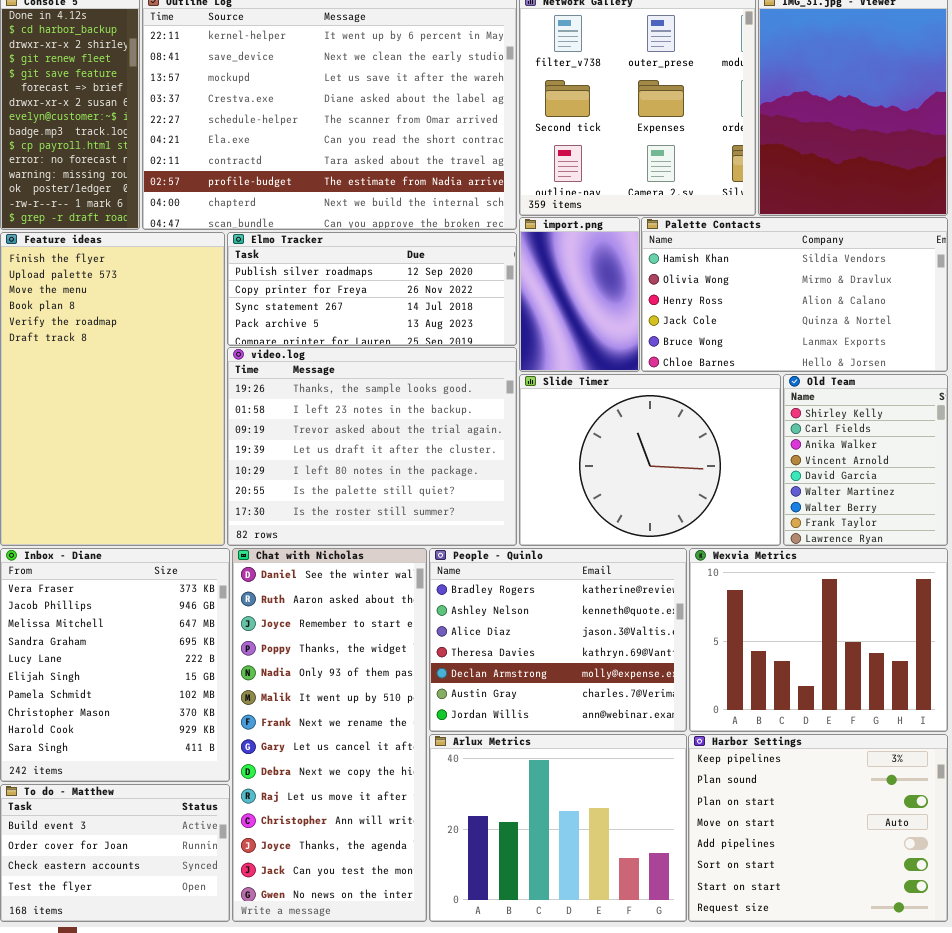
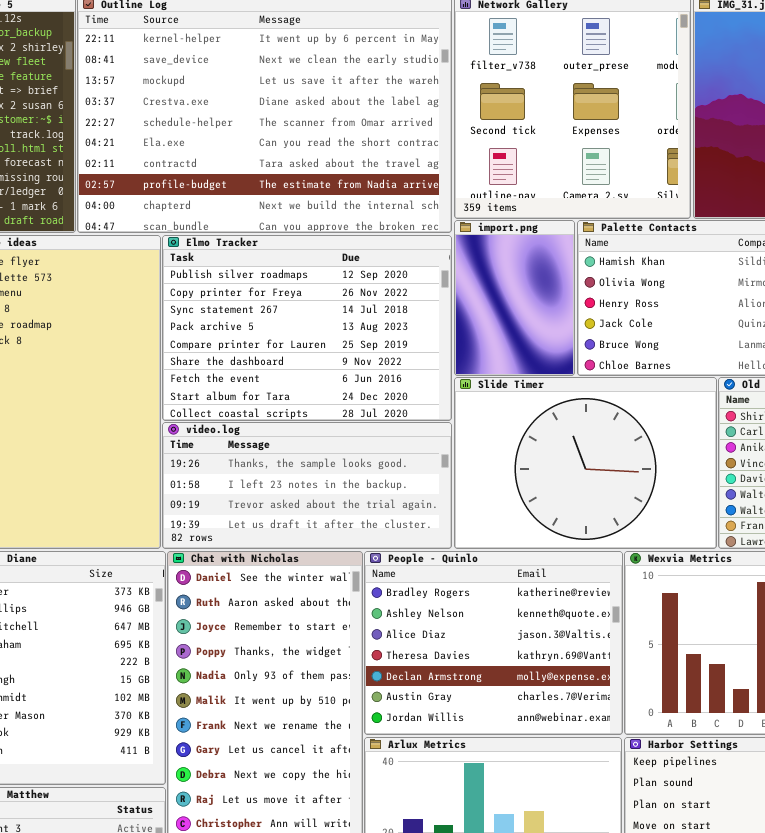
Elmo Tracker: [227,232,517,346] -> [162,235,452,421], resized
video.log: [227,347,517,546] -> [162,422,452,549], resized

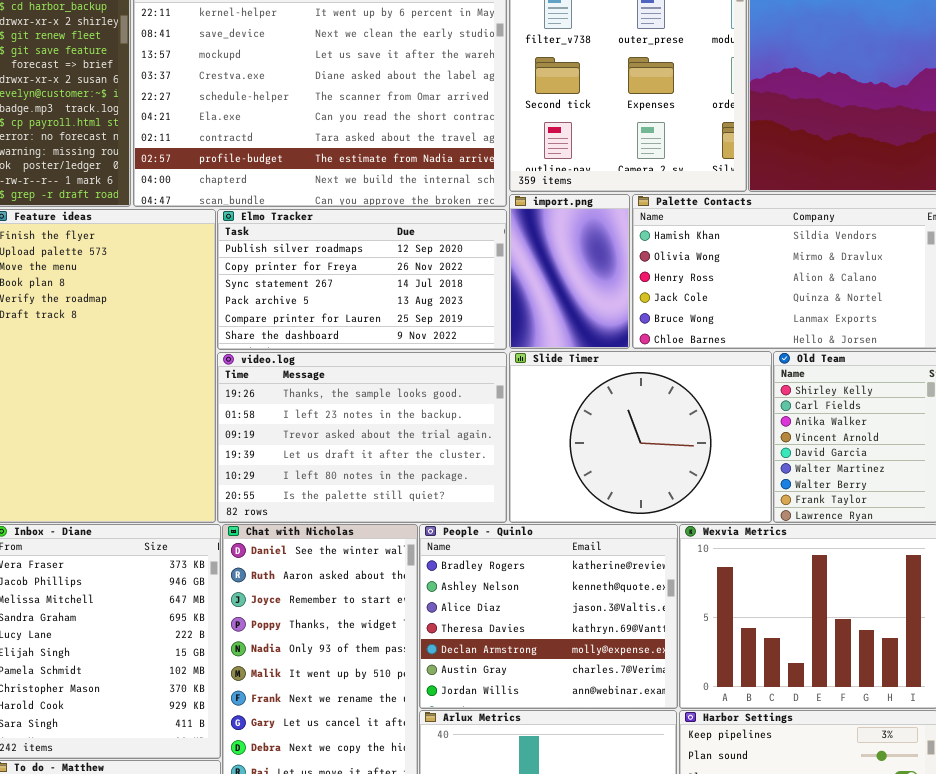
Elmo Tracker: [162,235,452,421] -> [217,209,507,350], resized
video.log: [162,422,452,549] -> [217,352,507,523], resized

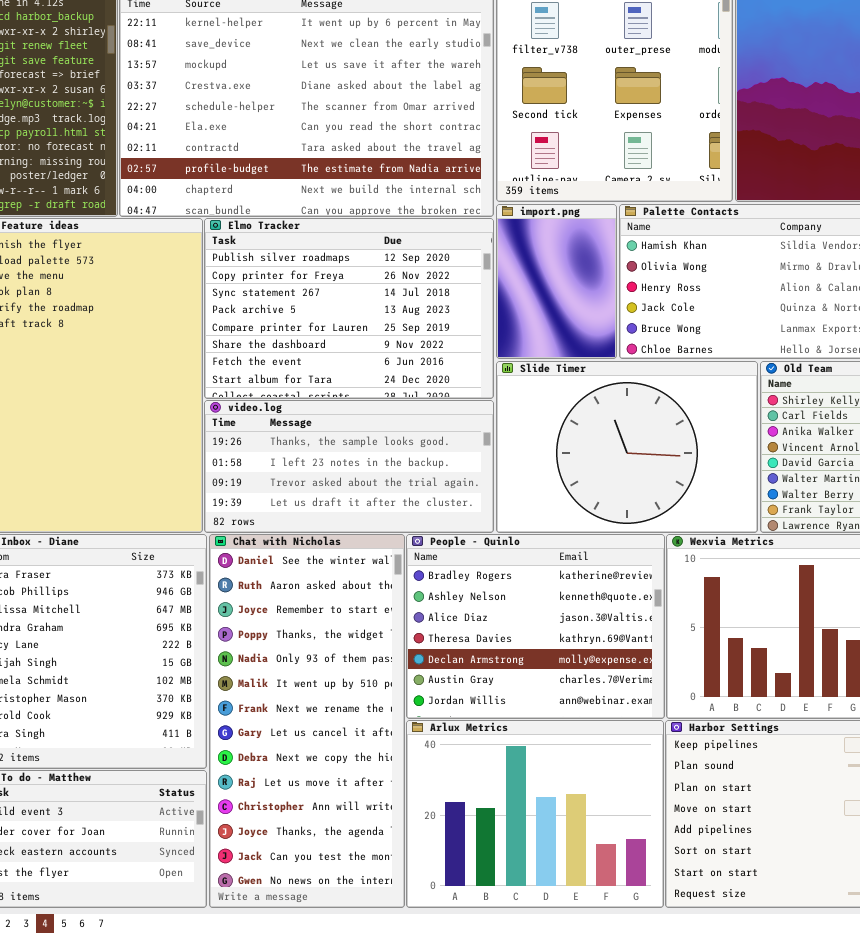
Elmo Tracker: [217,209,507,350] -> [204,218,494,399], resized
video.log: [217,352,507,523] -> [204,400,494,533], resized

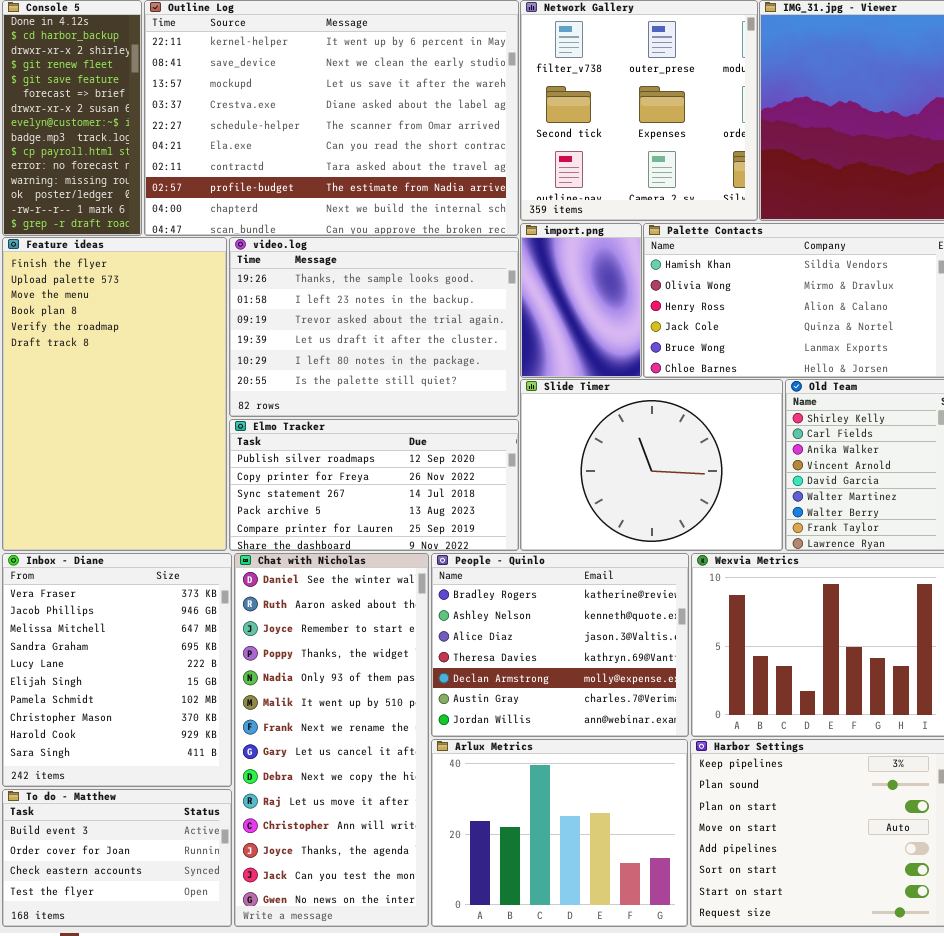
Elmo Tracker: [204,218,494,399] -> [229,419,519,551], moved, resized
video.log: [204,400,494,533] -> [229,237,519,417], moved, resized

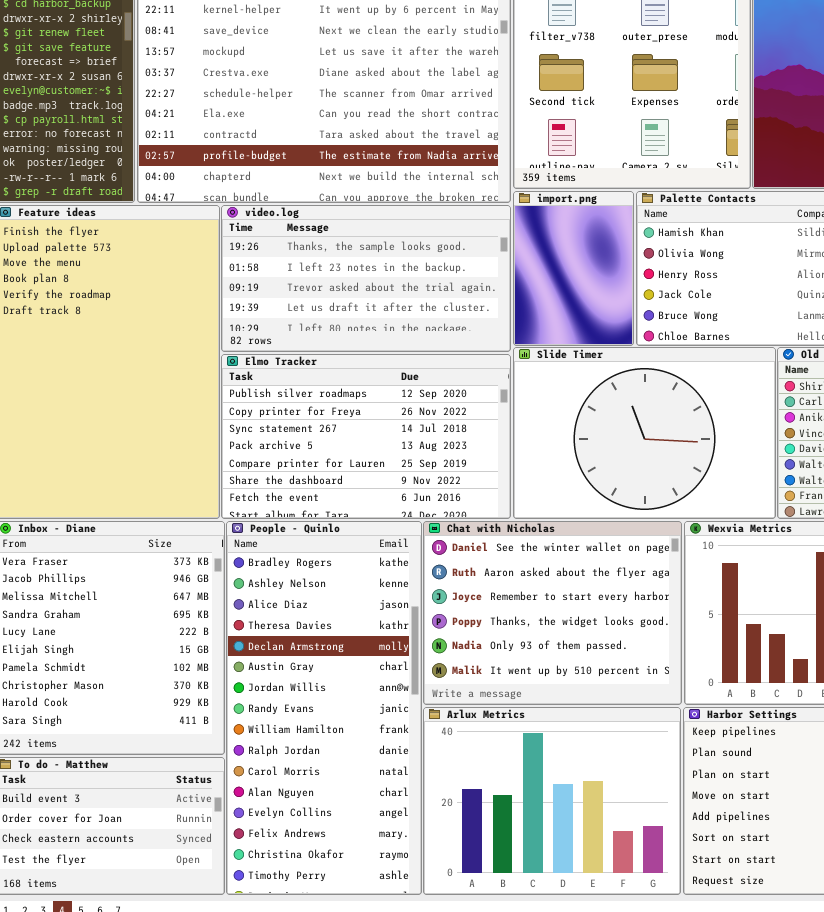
video.log: [229,237,519,417] -> [221,205,511,352], resized
Elmo Tracker: [229,419,519,551] -> [221,354,511,519], resized
Chat with Nicholas: [234,553,429,927] -> [423,521,682,705], moved, resized
People - Quinlo: [431,553,689,737] -> [226,521,422,895], moved, resized

